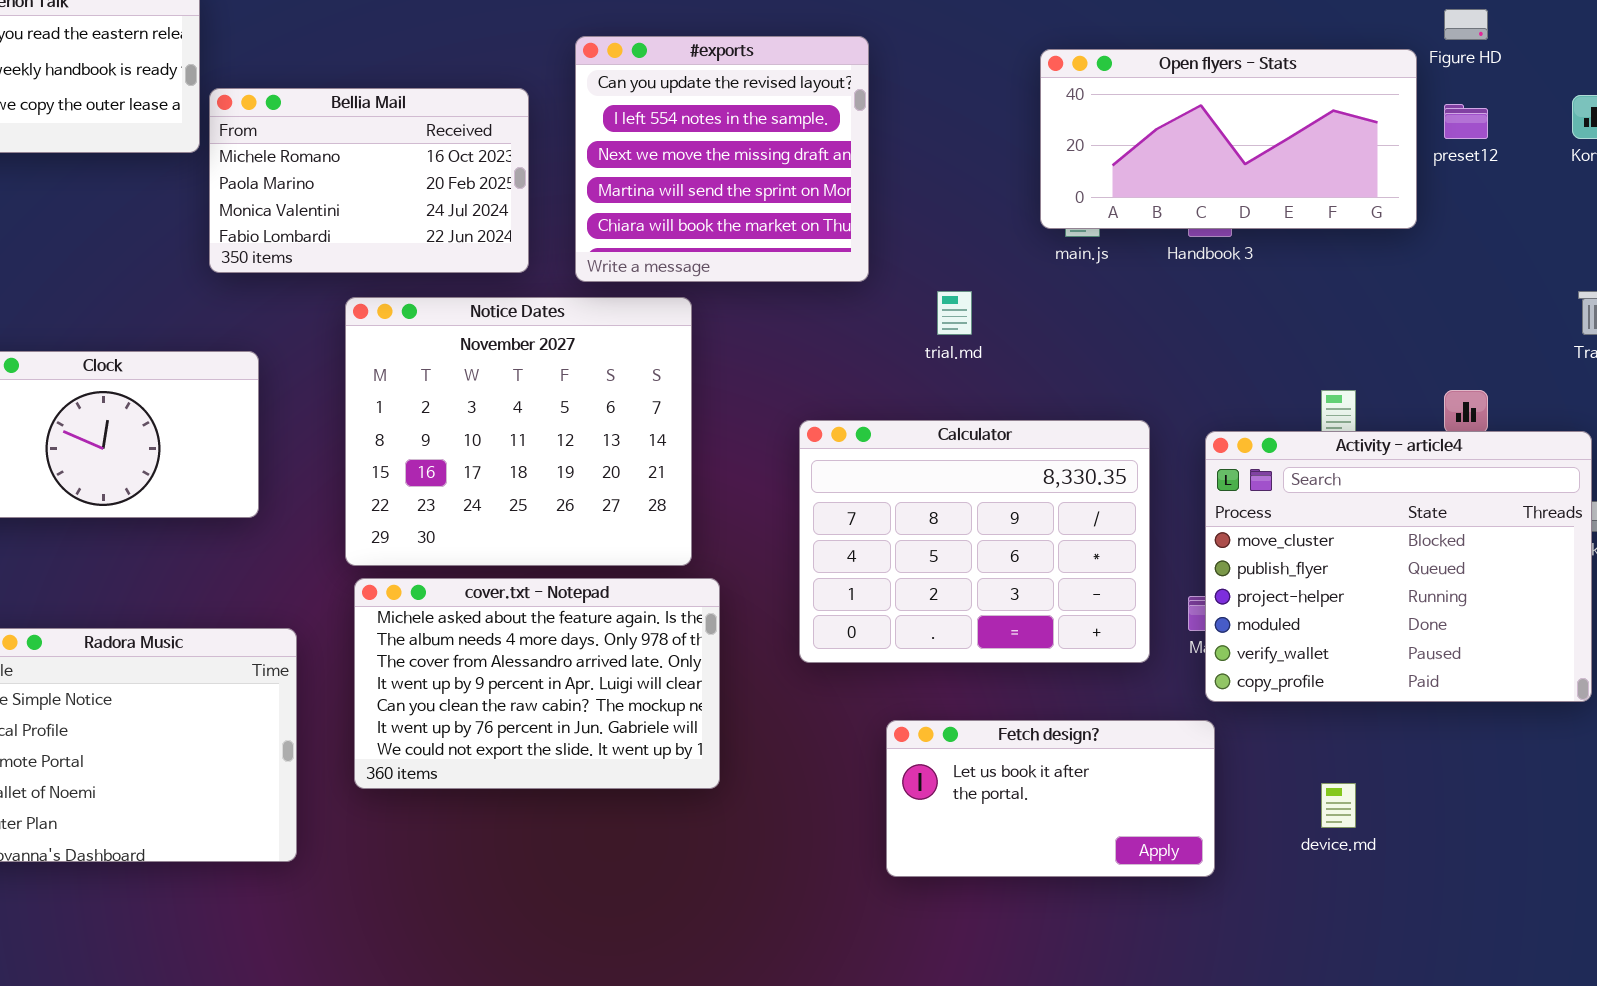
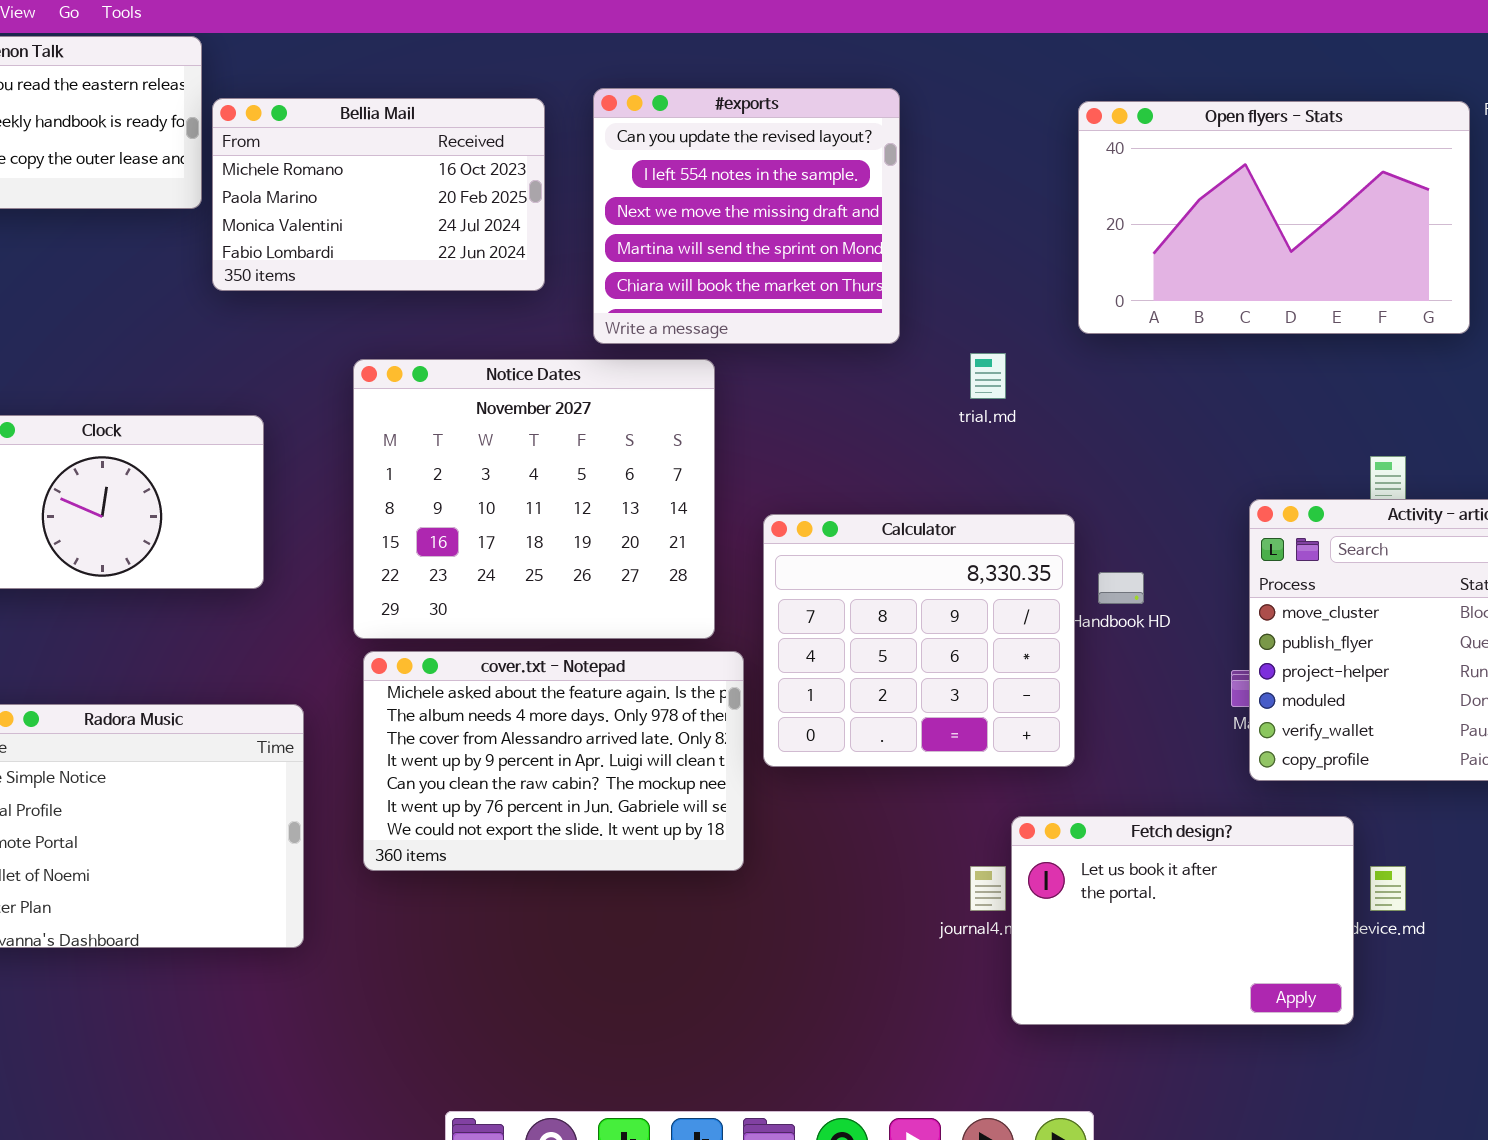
Open flyers - Stats: [1040,49,1417,229] -> [1078,101,1470,334], resized
Bellia Mail: [209,88,529,273] -> [212,98,545,291], moved
Calculator: [799,420,1150,663] -> [763,514,1075,767], moved, resized
Fetch design?: [886,720,1215,877] -> [1011,816,1354,1025], moved, resized

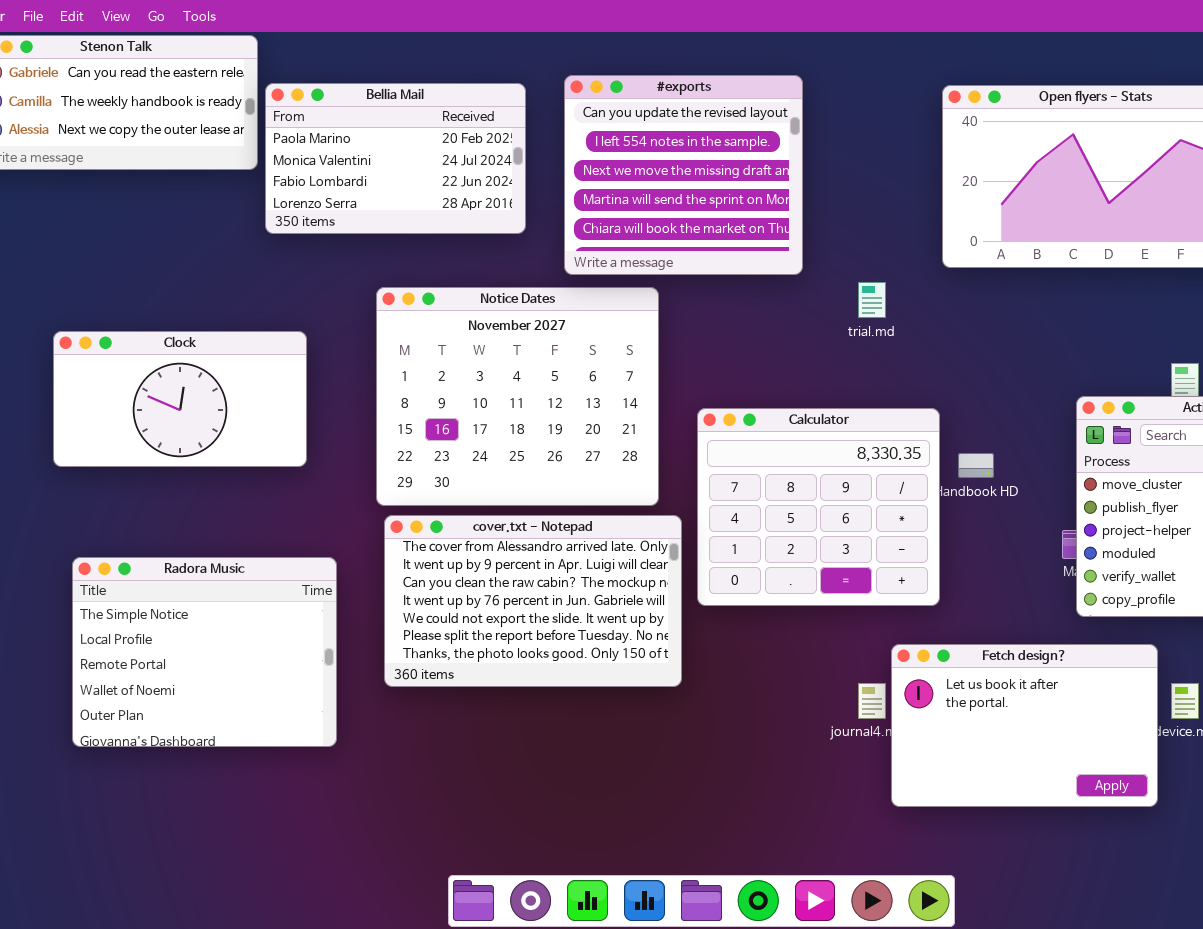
Bellia Mail: [212,98,545,291] -> [265,83,526,234], scrolled down 1 row
cover.txt - Notepad: [363,651,744,871] -> [384,515,682,687], scrolled down 2 rows

